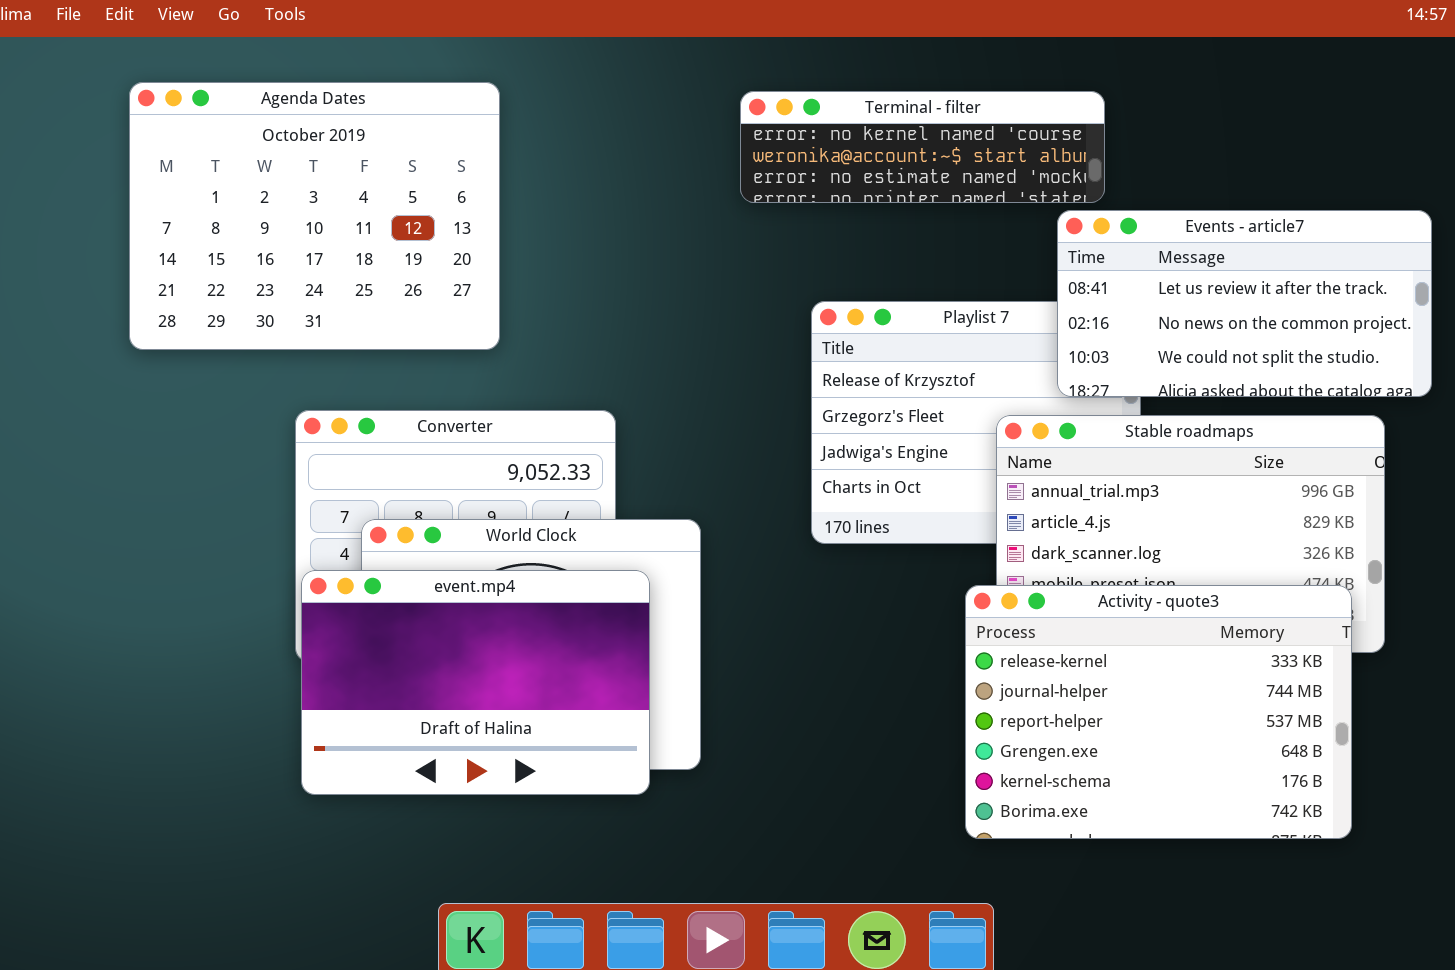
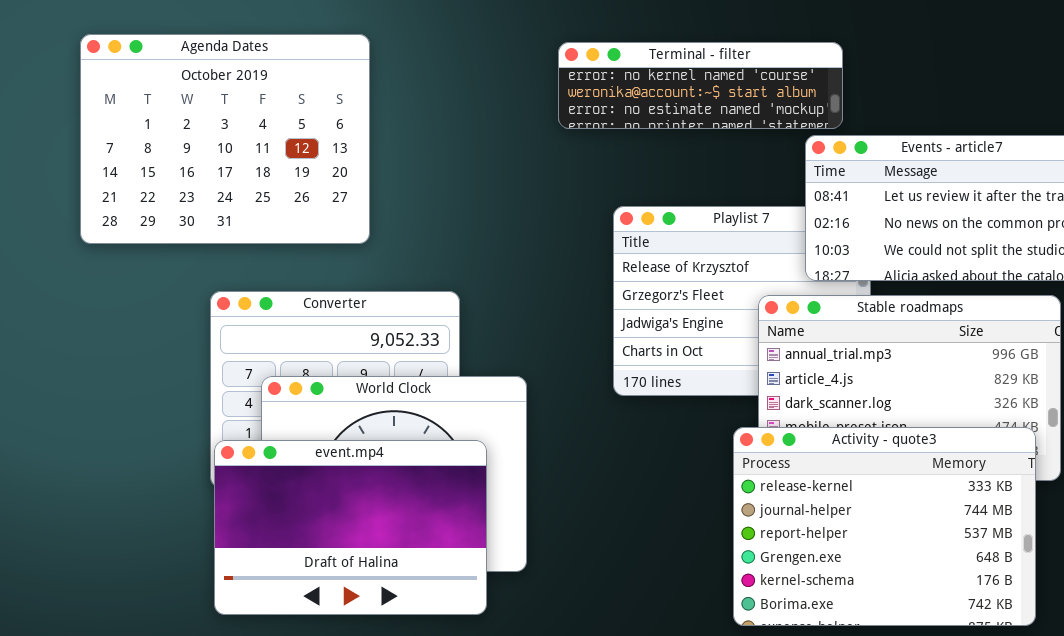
event.mp4: [301,570,650,795] -> [214,440,487,615], moved

